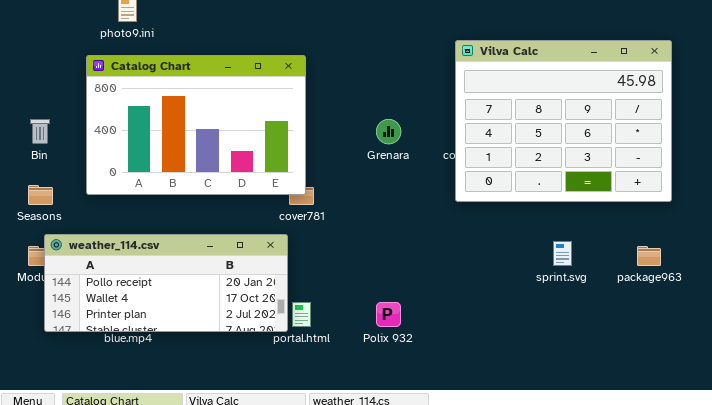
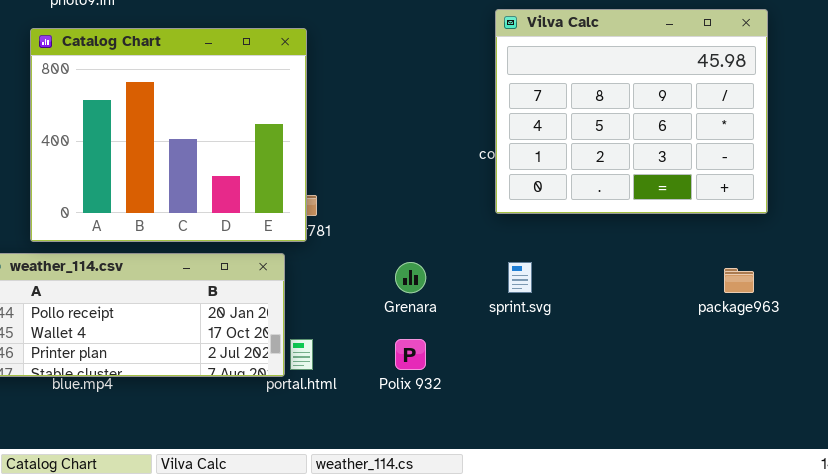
Catalog Chart: [86,55,306,195] -> [30,28,307,242], resized
Grenara: [376,119,401,144] -> [395,262,426,293], moved
sprint.svg: [553,241,572,266] -> [508,262,532,293], moved

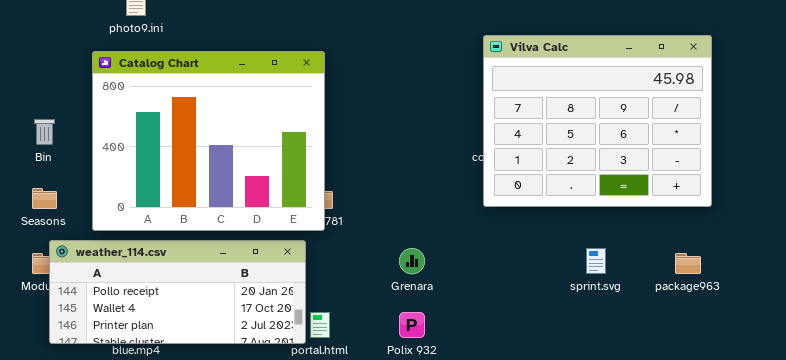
sprint.svg: [508,262,532,293] -> [586,248,606,274], moved

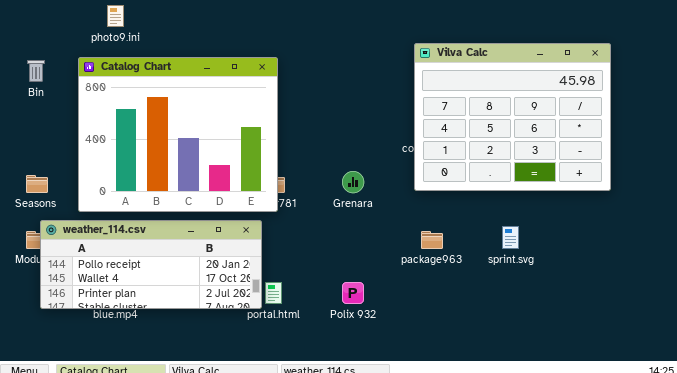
Bin: [34,119,55,145] -> [27,60,45,82], moved
Grenara: [399,248,425,274] -> [342,171,364,193], moved
package963: [675,253,701,274] -> [421,231,443,249], moved

